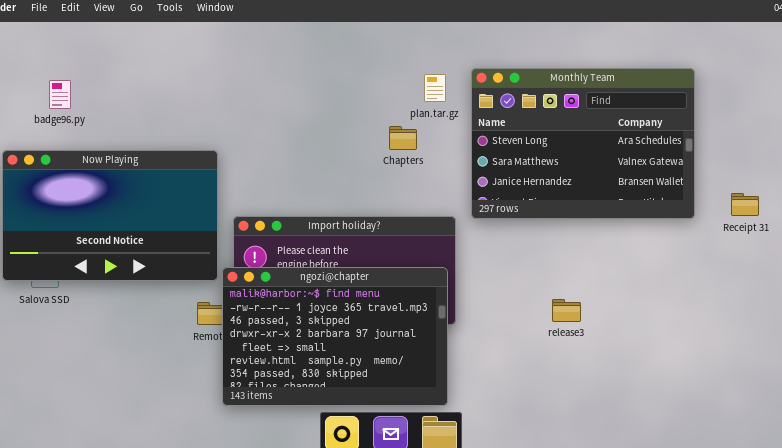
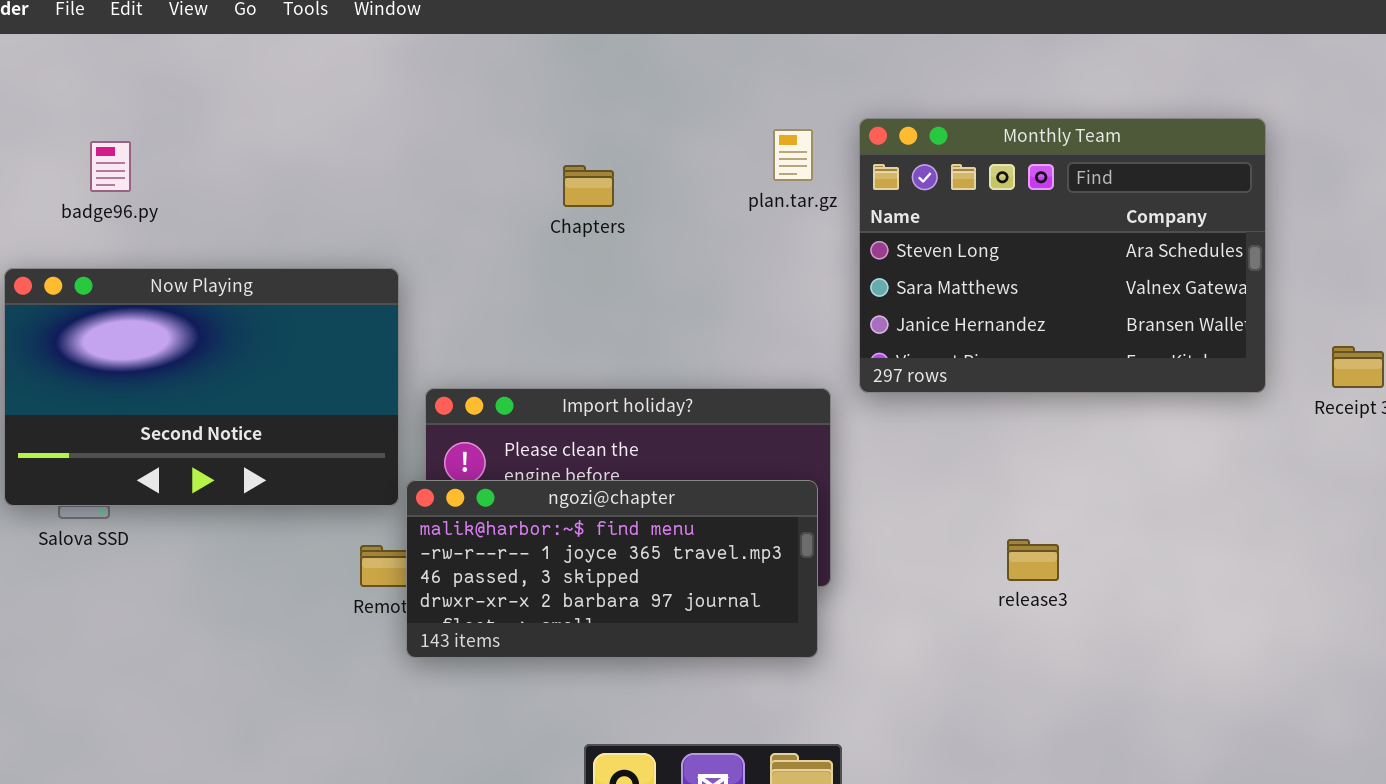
Chapters: [389,126,417,150] -> [563,165,614,207], moved
ngozi@chapter: [222,267,448,406] -> [406,480,818,658], resized

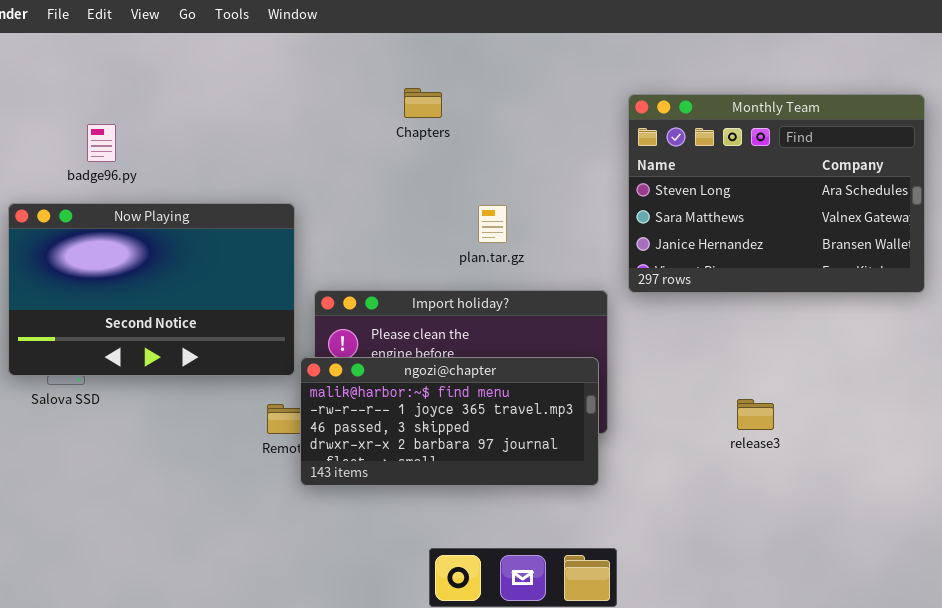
plan.tar.gz: [773,129,813,181] -> [478,205,507,243], moved
badge96.py: [90,141,131,192] -> [87,124,116,162], moved
Chapters: [563,165,614,207] -> [404,88,442,118], moved

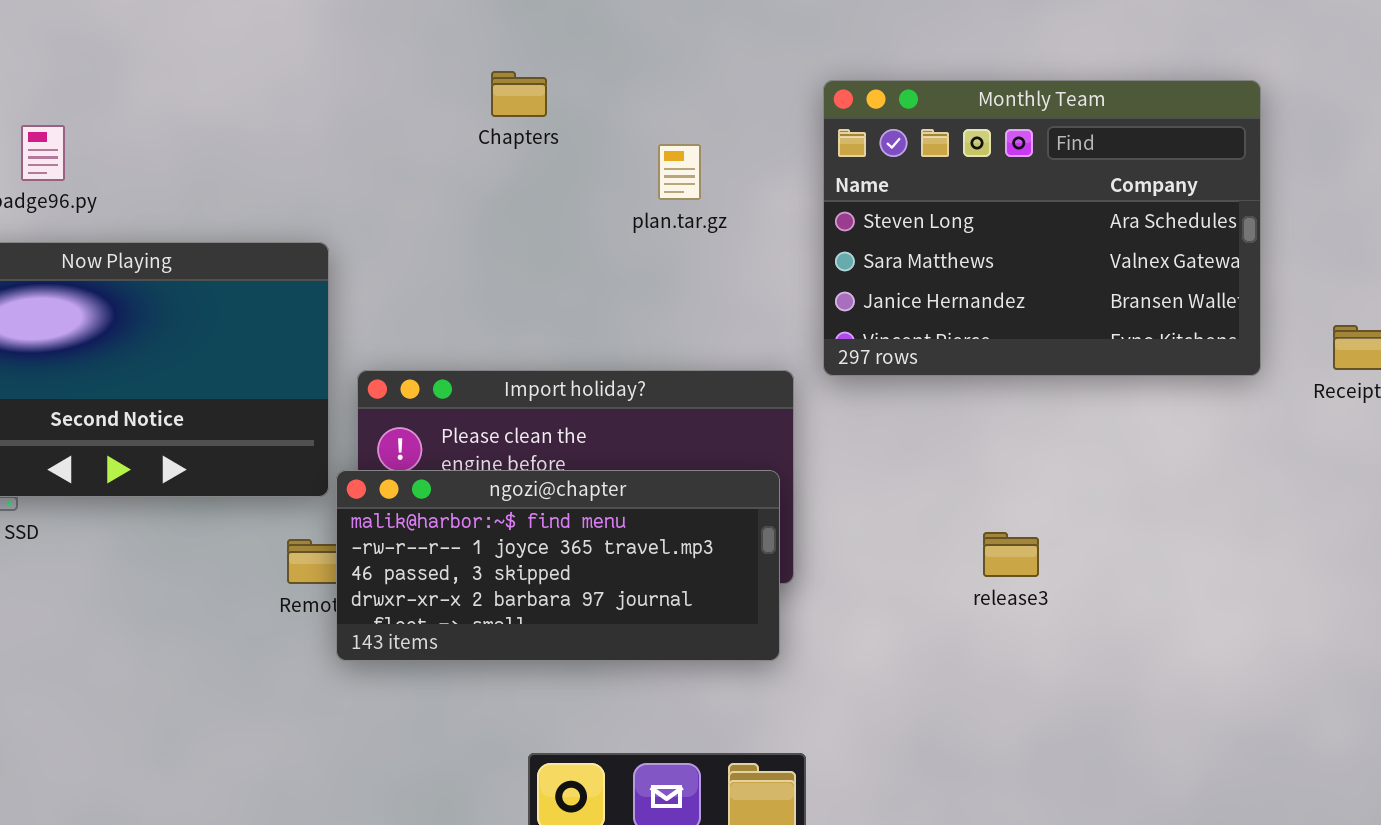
plan.tar.gz: [478,205,507,243] -> [658,144,701,200], moved

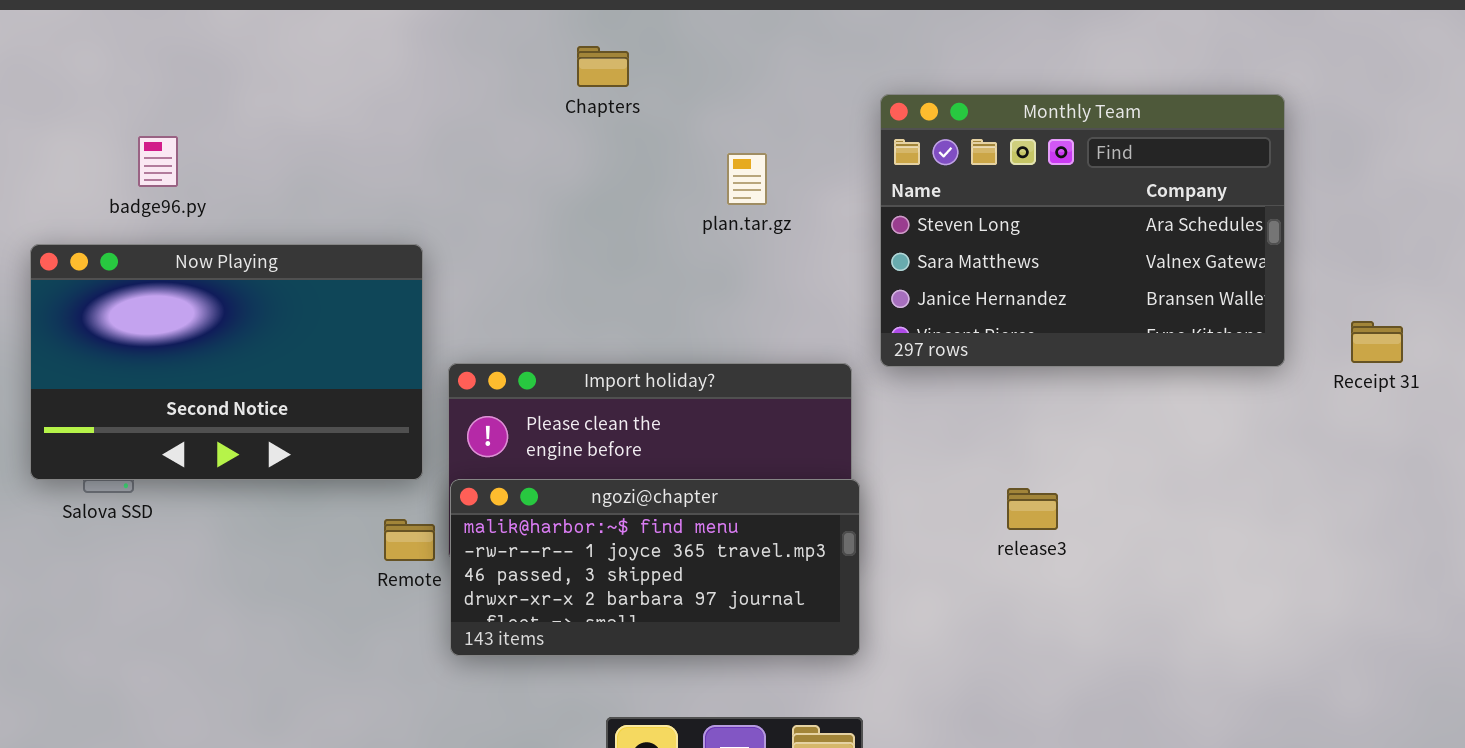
Chapters: [491,71,547,117] -> [577,46,629,87], moved
ngozi@chapter: [336,470,780,661] -> [450,479,860,656], moved
release3: [983,532,1039,577] -> [1007,488,1058,530], moved

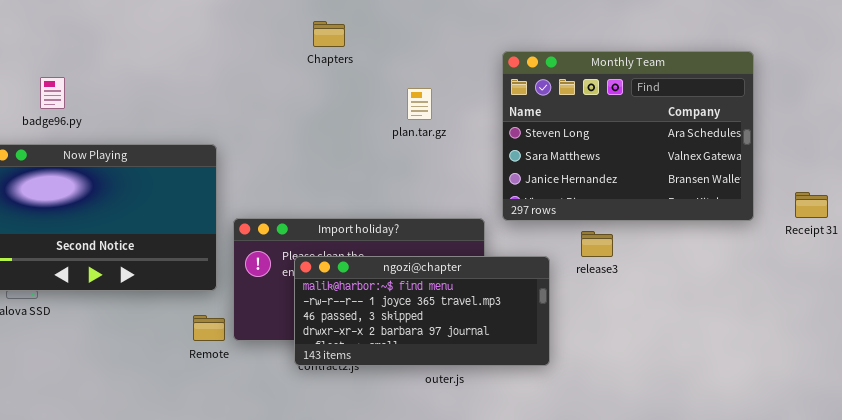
ngozi@chapter: [450,479,860,656] -> [294,256,550,366], moved
release3: [1007,488,1058,530] -> [581,231,613,257], moved

